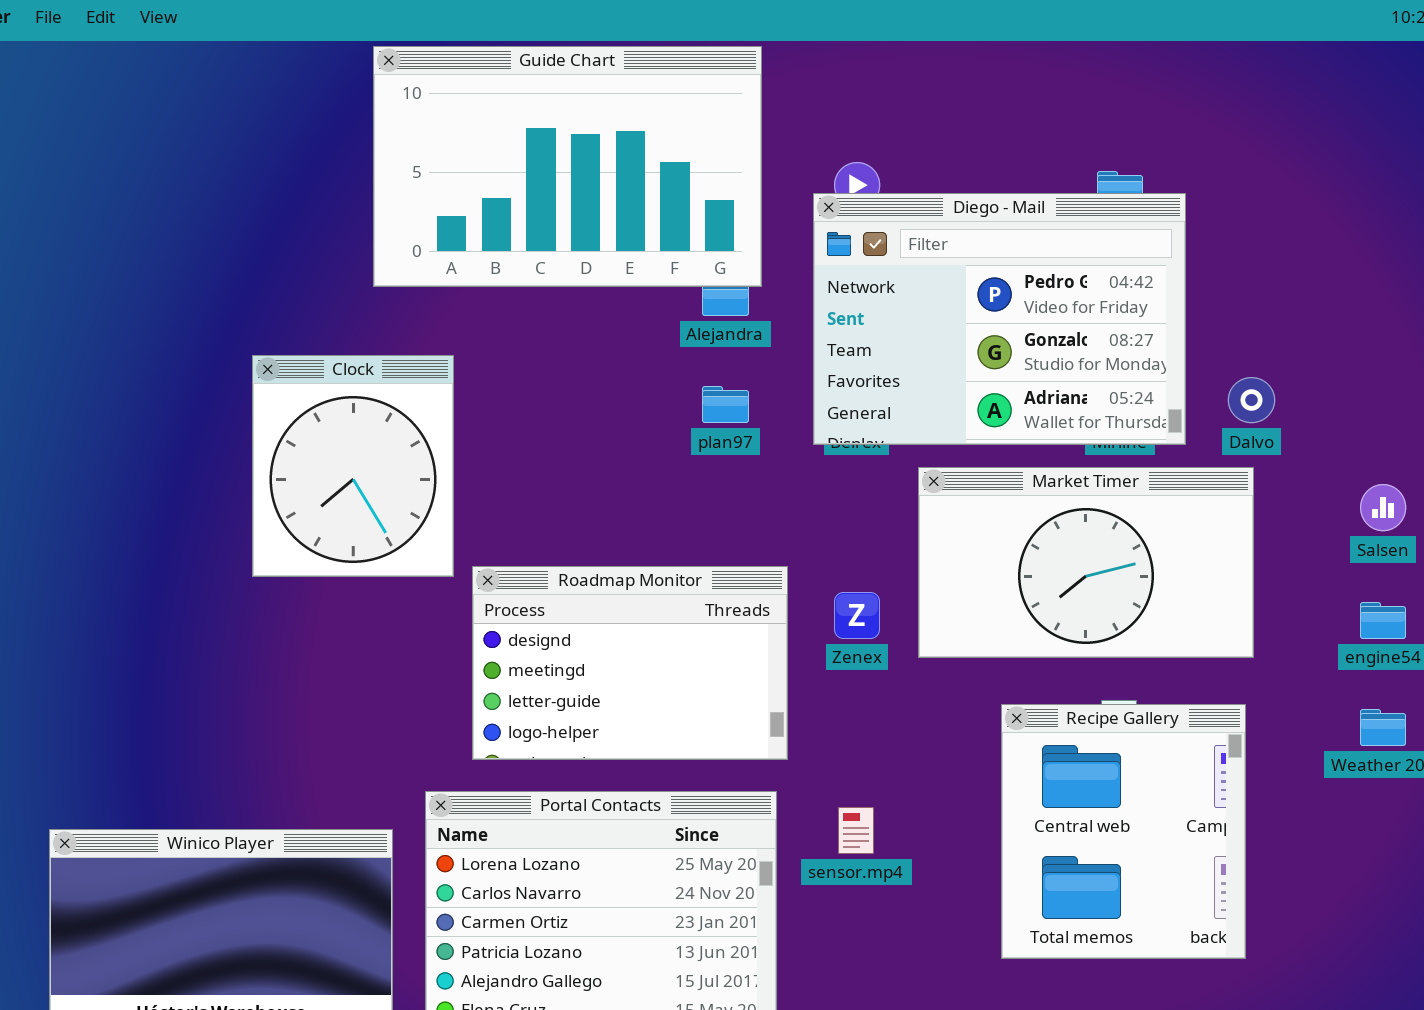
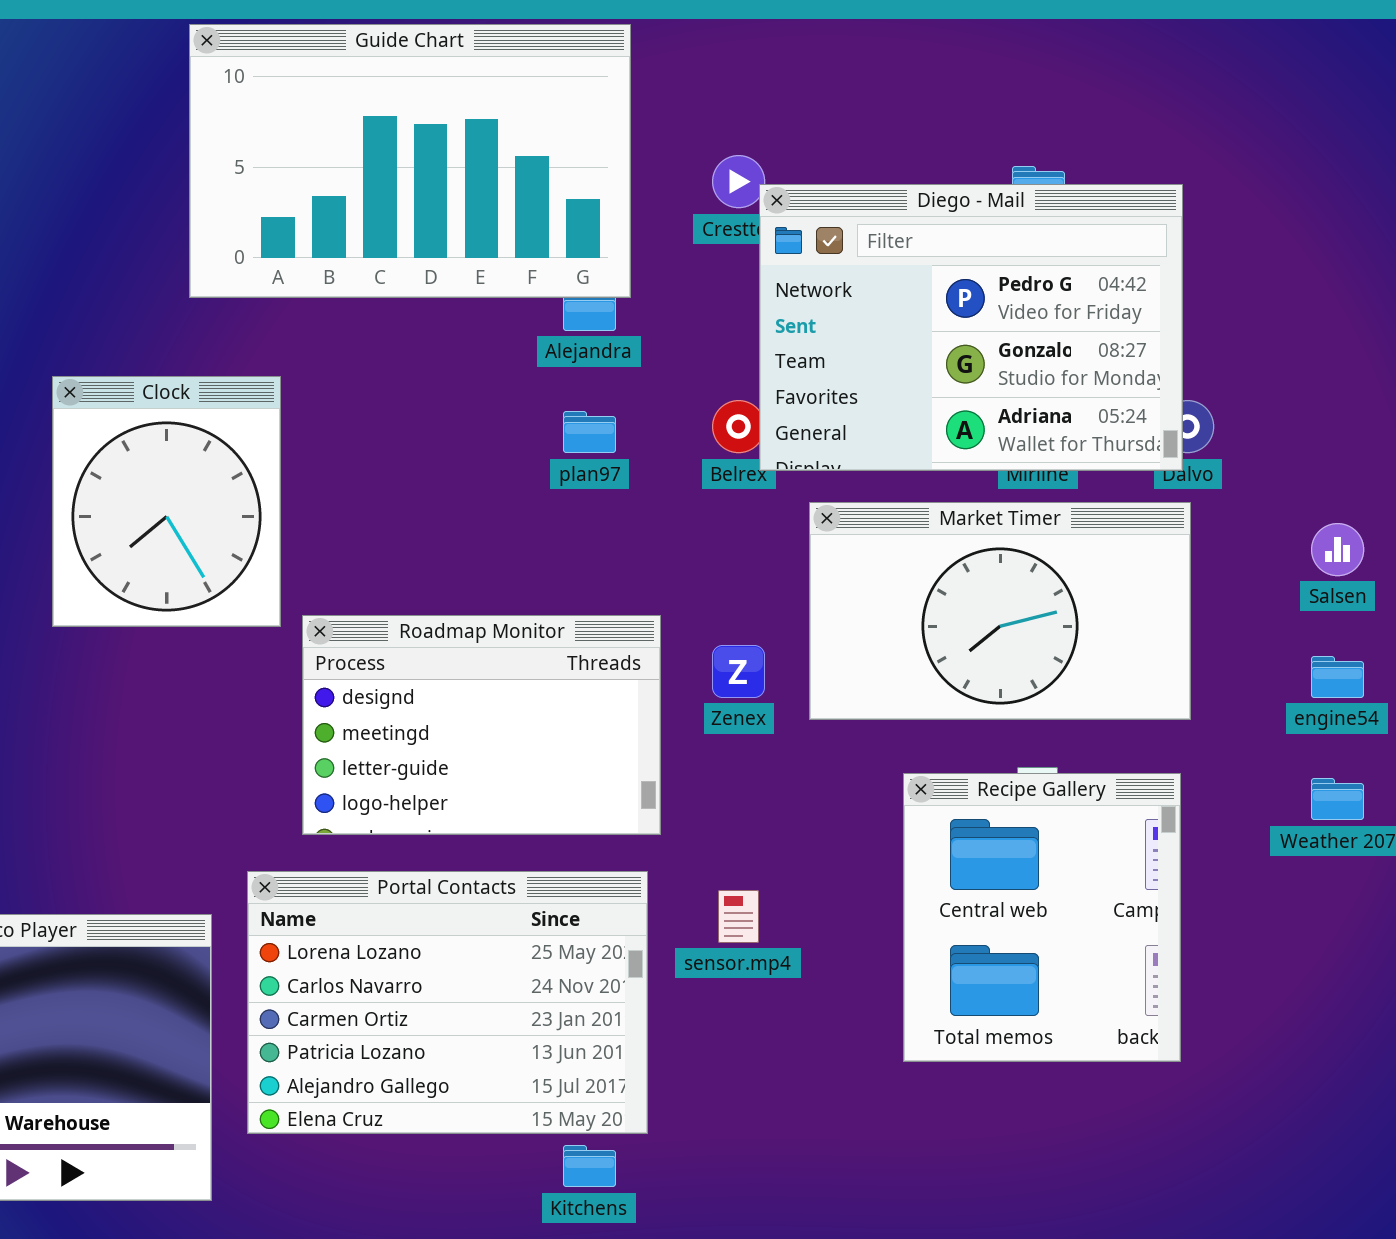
Diego - Mail: [813,193,1186,445] -> [759,184,1183,471], moved

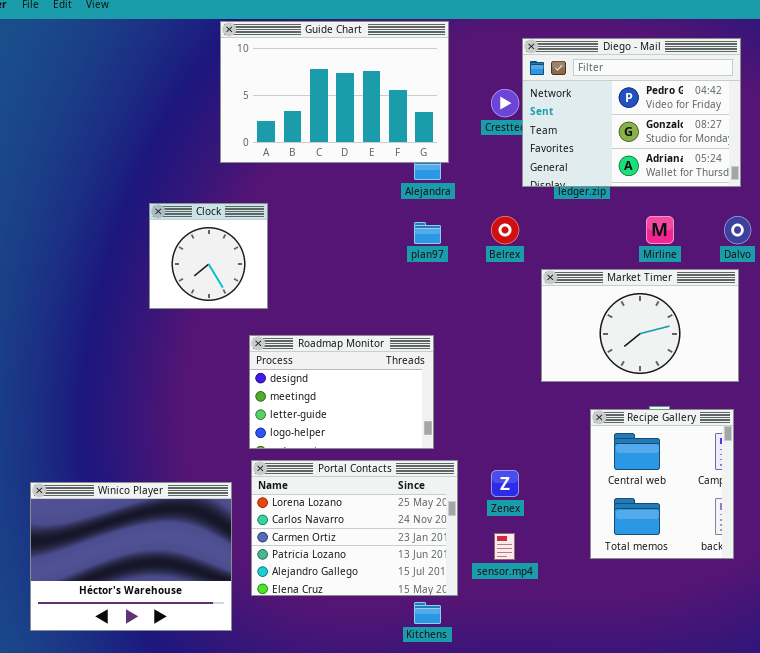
Diego - Mail: [759,184,1183,471] -> [522,38,741,187], moved
Clock: [52,376,281,627] -> [149,203,268,309], resized
Roadmap Monitor: [302,615,661,835] -> [249,335,434,449], moved
Zenex: [712,645,765,698] -> [491,470,519,497], moved
sensor.mp4: [718,890,759,943] -> [494,533,515,560], moved

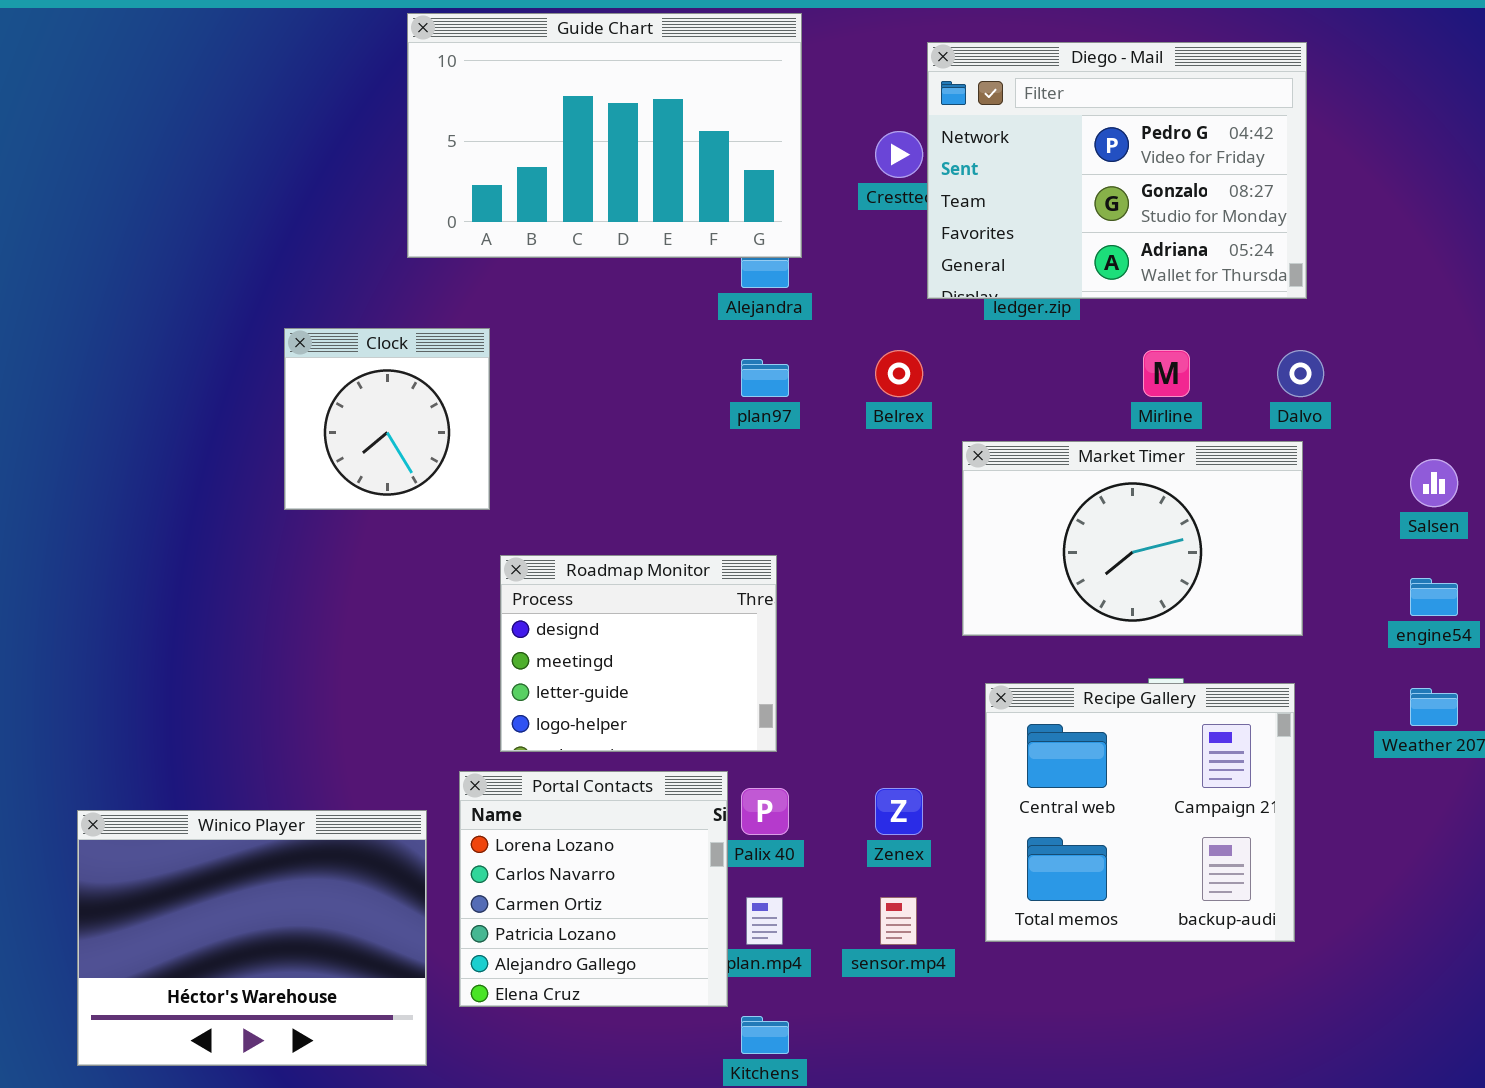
Roadmap Monitor: [249,335,434,449] -> [500,555,777,752], resized
Recipe Gallery: [590,409,734,559] -> [985,683,1295,942], resized
Portal Contacts: [251,460,458,596] -> [459,771,728,1007], resized

